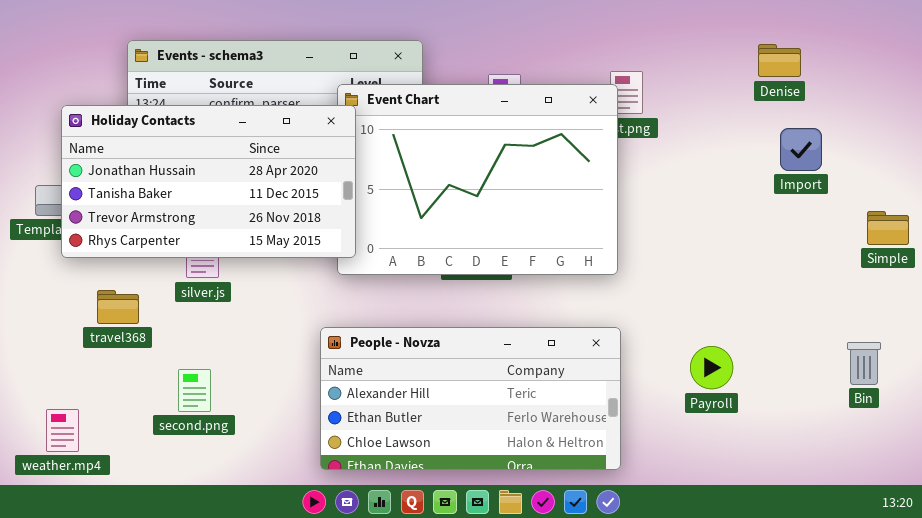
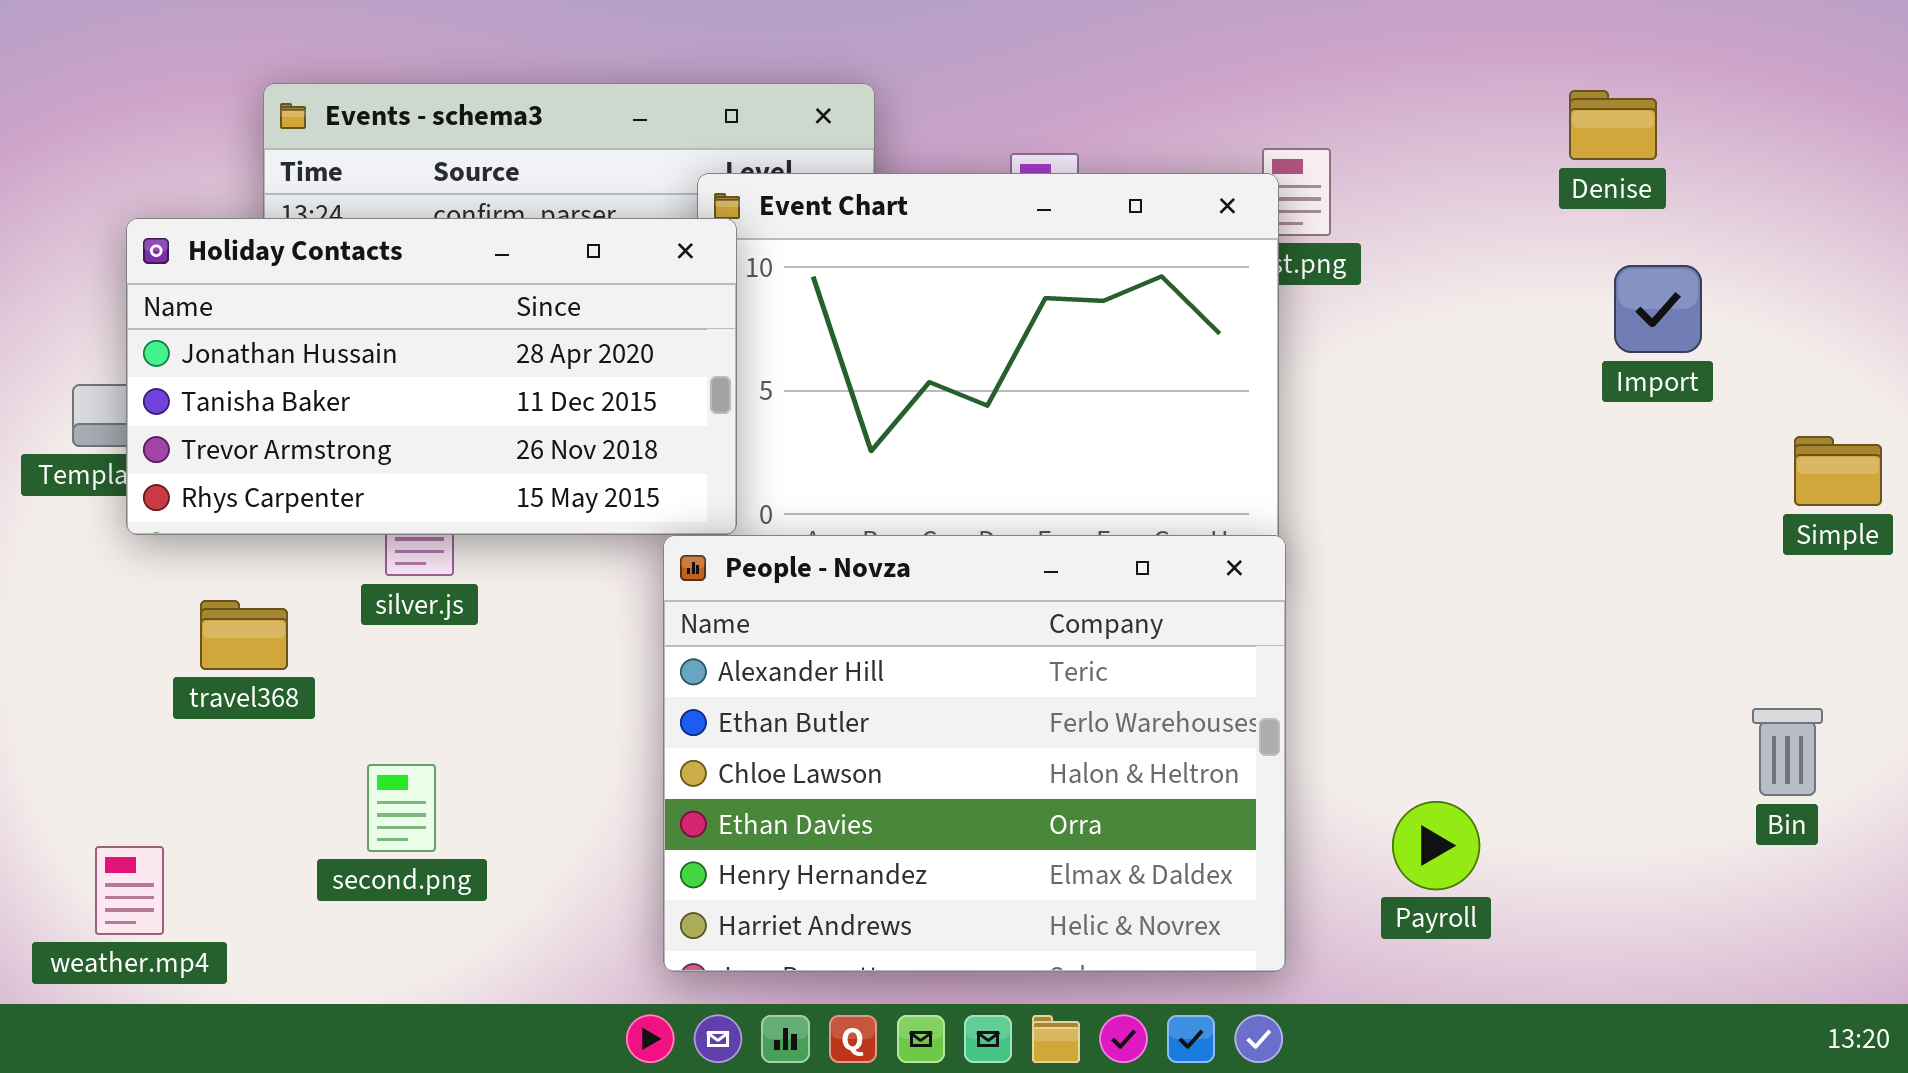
People - Novza: [320,327,621,470] -> [663,535,1286,972], resized
Payroll: [690,346,733,389] -> [1392,801,1480,890], moved

